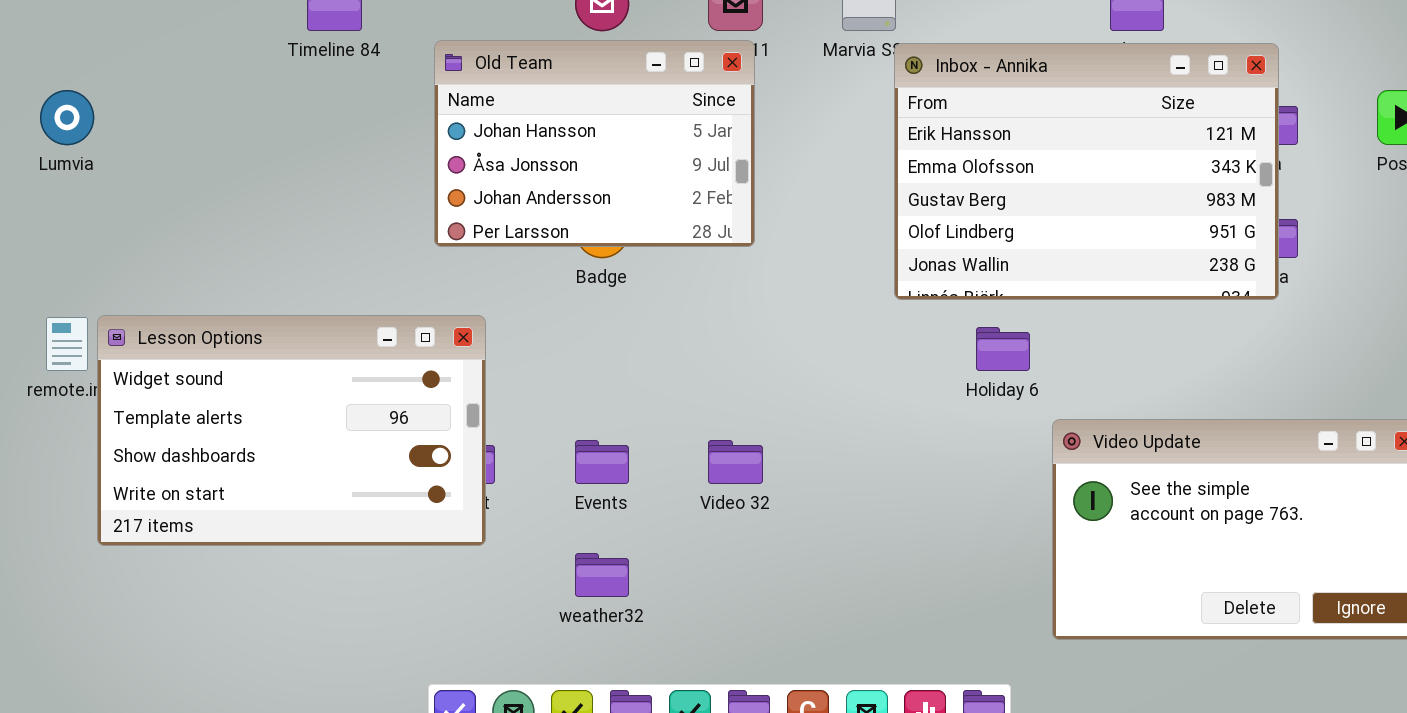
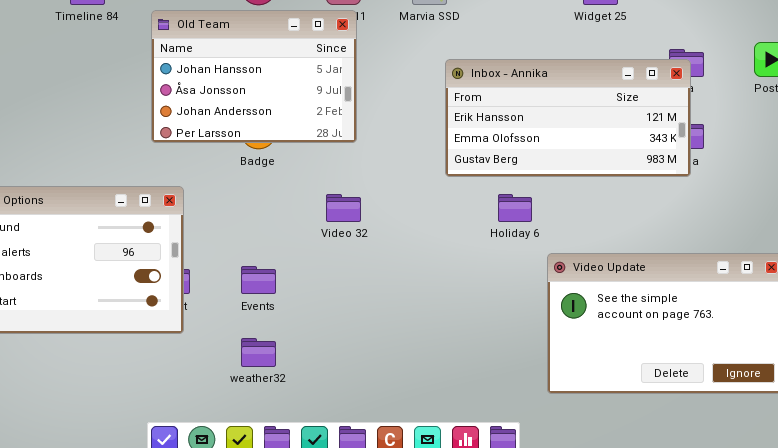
Inbox - Annika: [894,43,1279,300] -> [445,59,691,177], resized
Video 32: [708,440,763,484] -> [326,194,361,222], moved

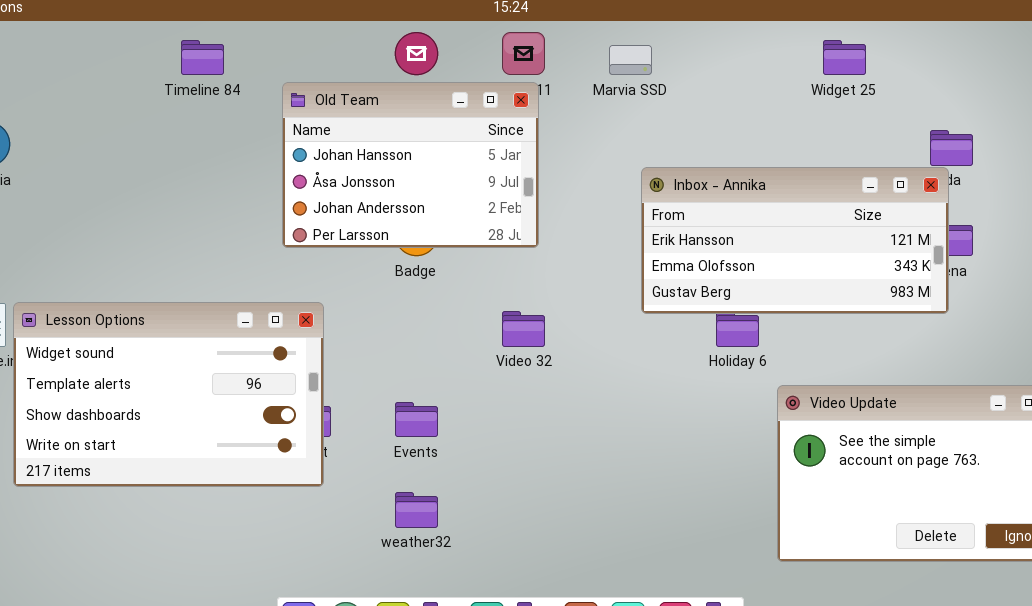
Inbox - Annika: [445,59,691,177] -> [641,167,949,314], moved

